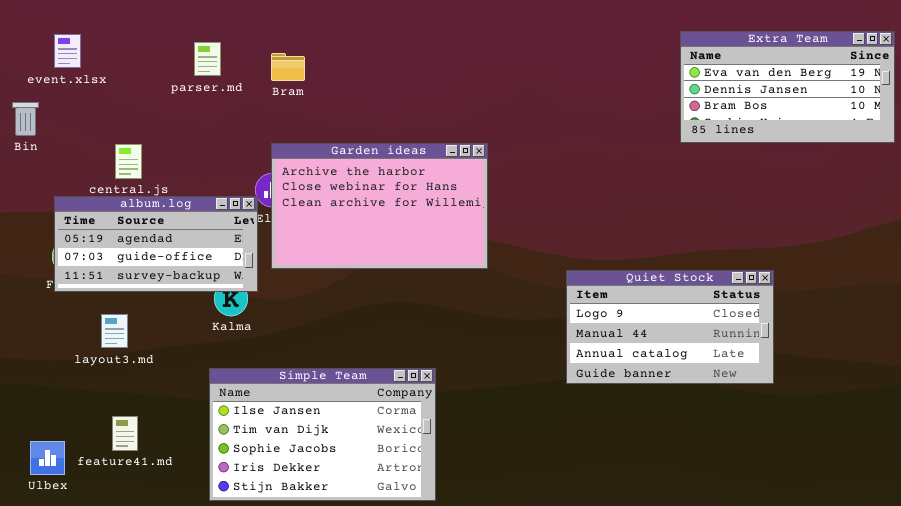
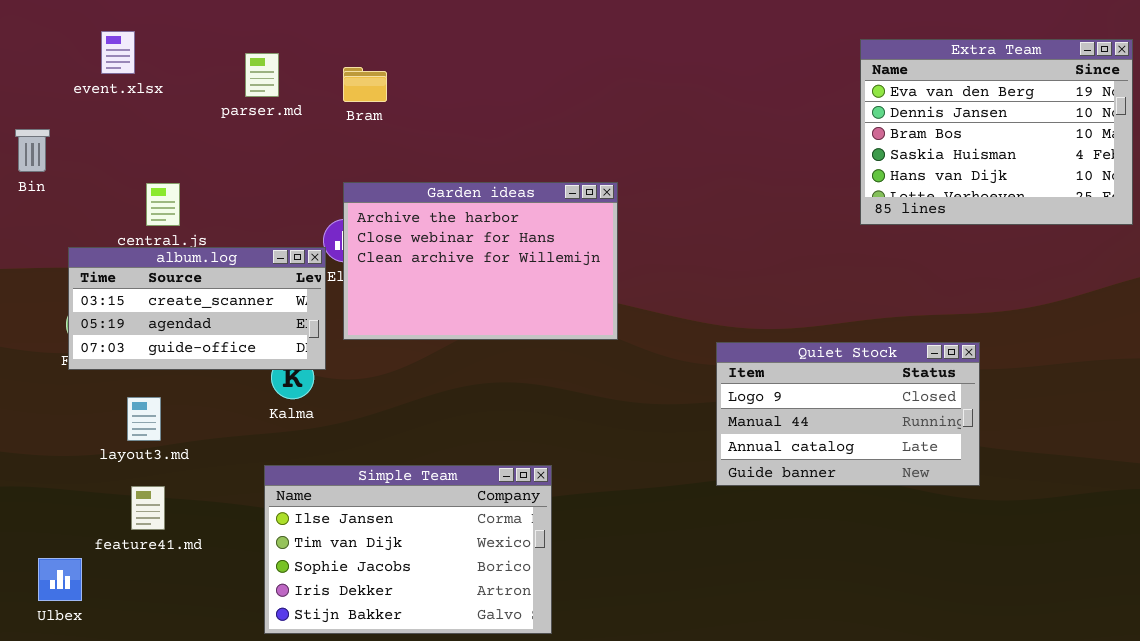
Extra Team: [680,31,895,143] -> [860,39,1133,225], resized
event.xlsx: [54,34,81,68] -> [101,31,135,74], moved
album.log: [54,196,258,292] -> [68,247,326,370], scrolled up 1 row
feature41.md: [112,416,138,451] -> [131,486,165,530], moved

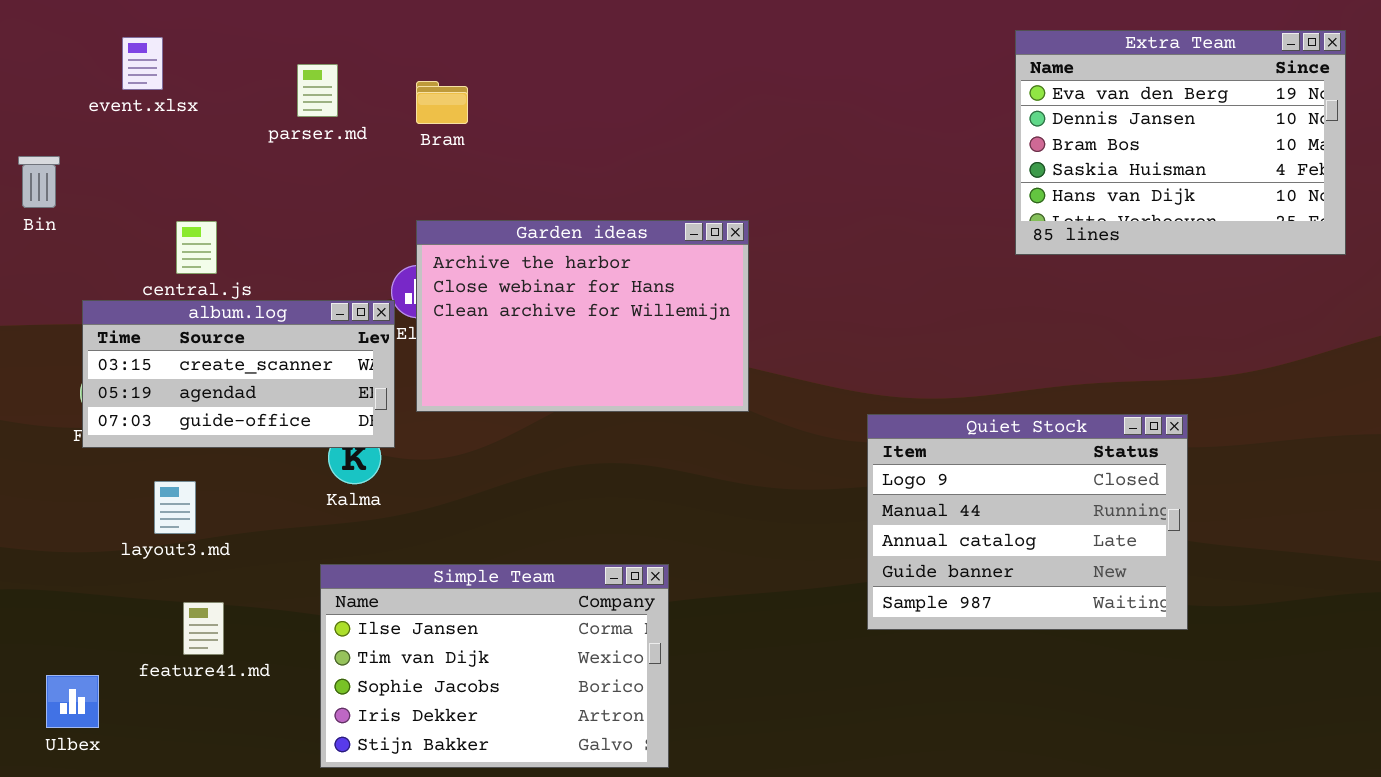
Extra Team: [860,39,1133,225] -> [1015,30,1346,255], moved
Quiet Stock: [716,342,980,486] -> [867,414,1188,630], resized
feature41.md: [131,486,165,530] -> [183,602,224,655], moved

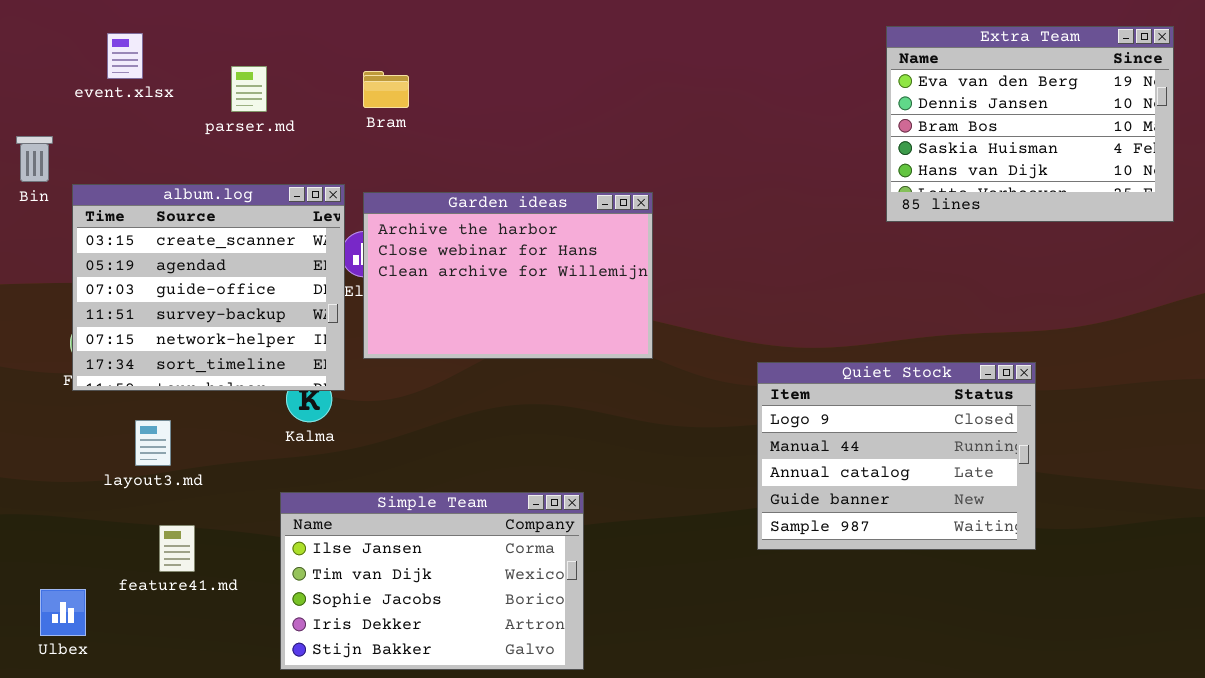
parser.md: [297,64,338,117] -> [231,66,267,112], moved
album.log: [82,300,395,448] -> [72,184,345,391], resized

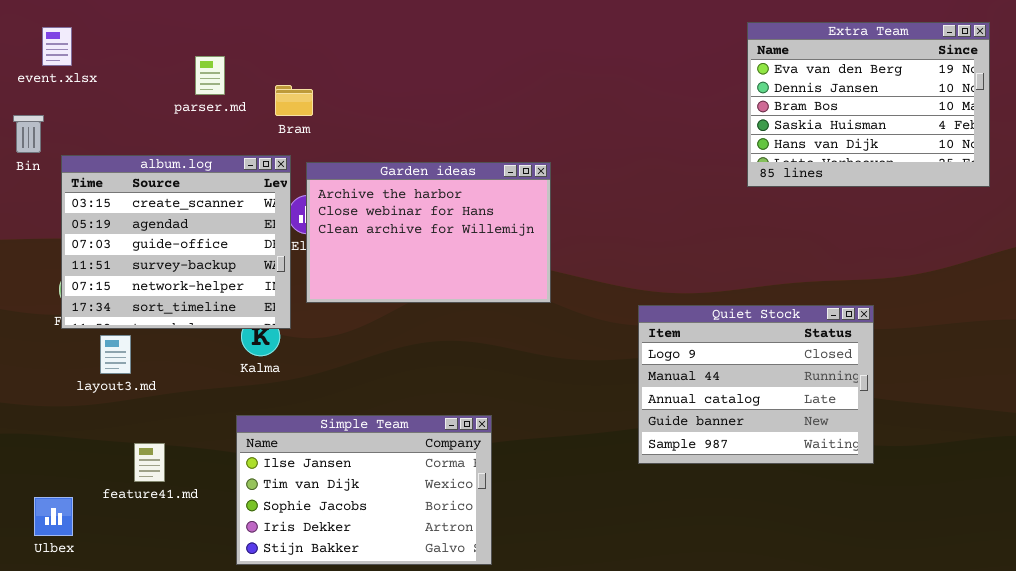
event.xlsx: [107,33,143,79] -> [42,27,72,66], moved
Bram: [363,71,409,108] -> [275,85,313,116], moved
layout3.md: [135,420,171,466] -> [100,335,131,374], moved

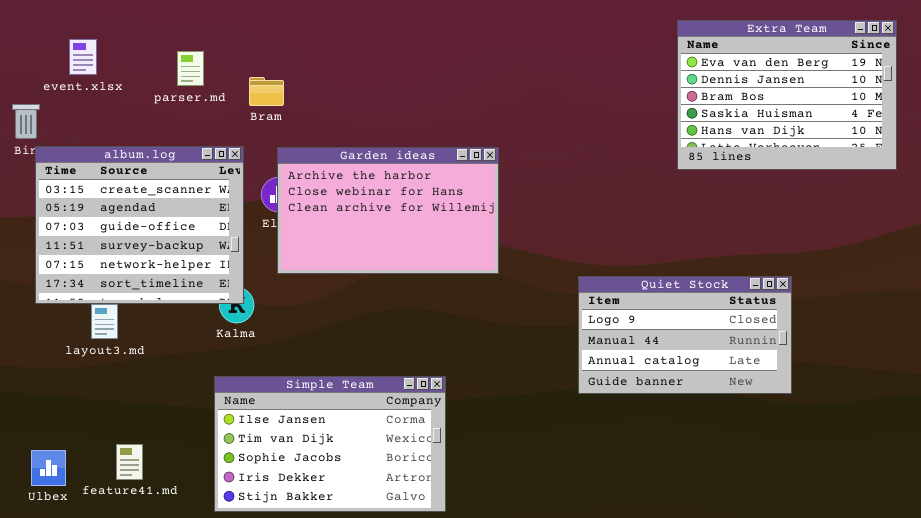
event.xlsx: [42,27,72,66] -> [69,39,97,75], moved
album.log: [61,155,291,329] -> [35,146,244,304], moved
Quiet Stock: [638,305,874,464] -> [578,276,792,394], resized
feature41.md: [134,443,165,482] -> [116,444,143,480], moved

